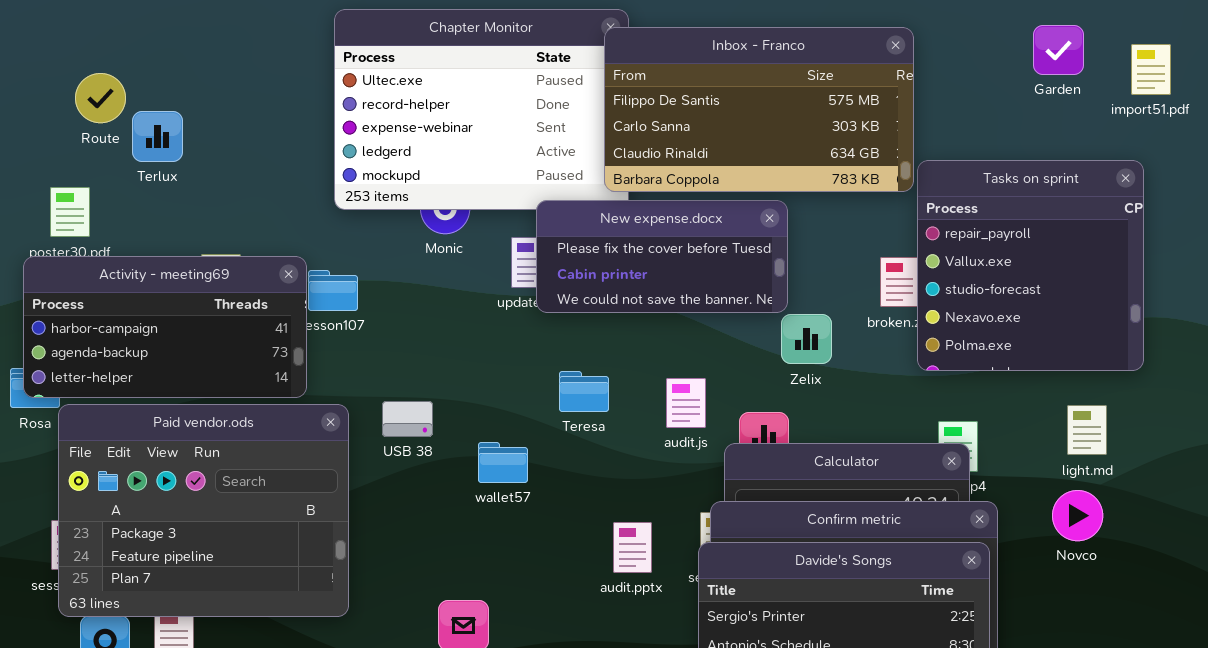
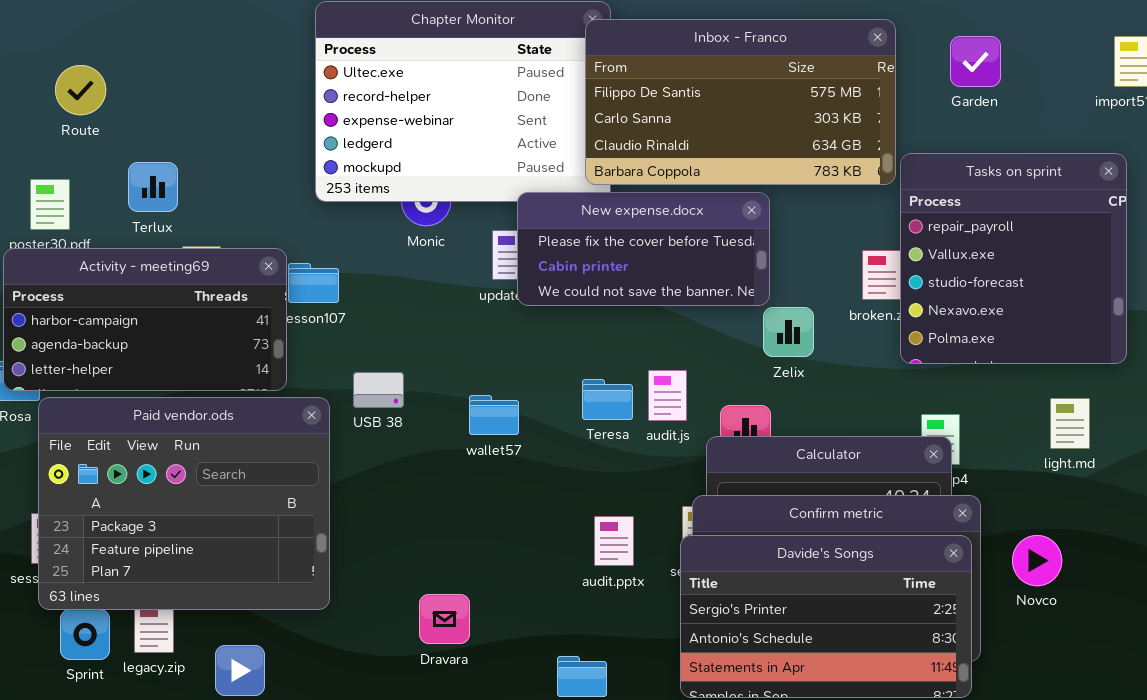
Garden: [1033,25,1084,75] -> [950,36,1001,87], moved
Terlux: [132,111,183,162] -> [128,162,178,212], moved
Teresa: [559,371,609,412] -> [582,379,633,420], moved
USB 38: [382,401,433,437] -> [353,372,404,408], moved
wallet57: [478,442,528,483] -> [469,395,519,435], moved
Novco: [1052,490,1103,541] -> [1012,535,1062,586], moved

